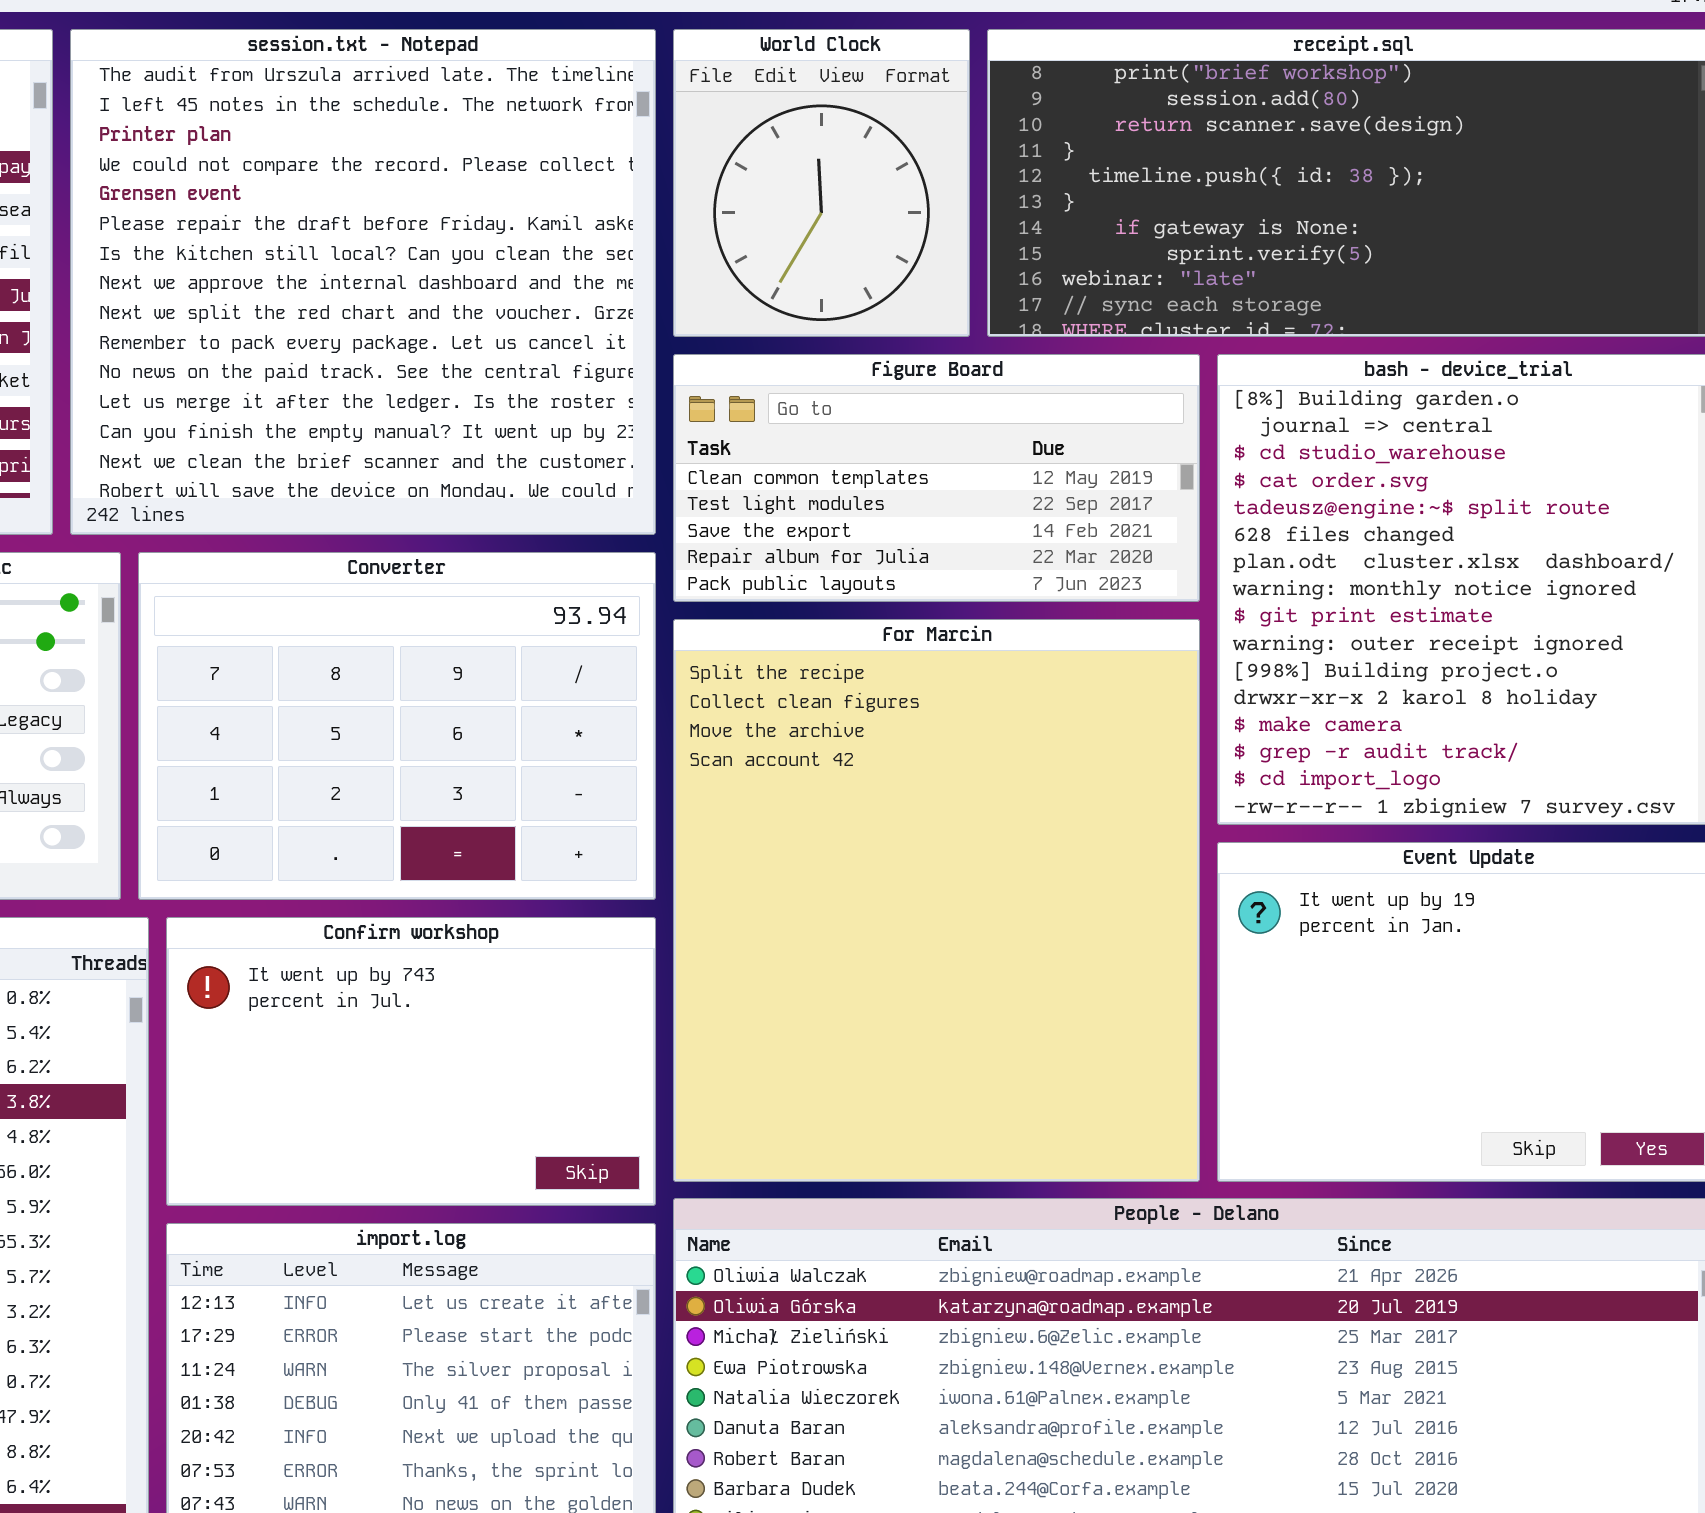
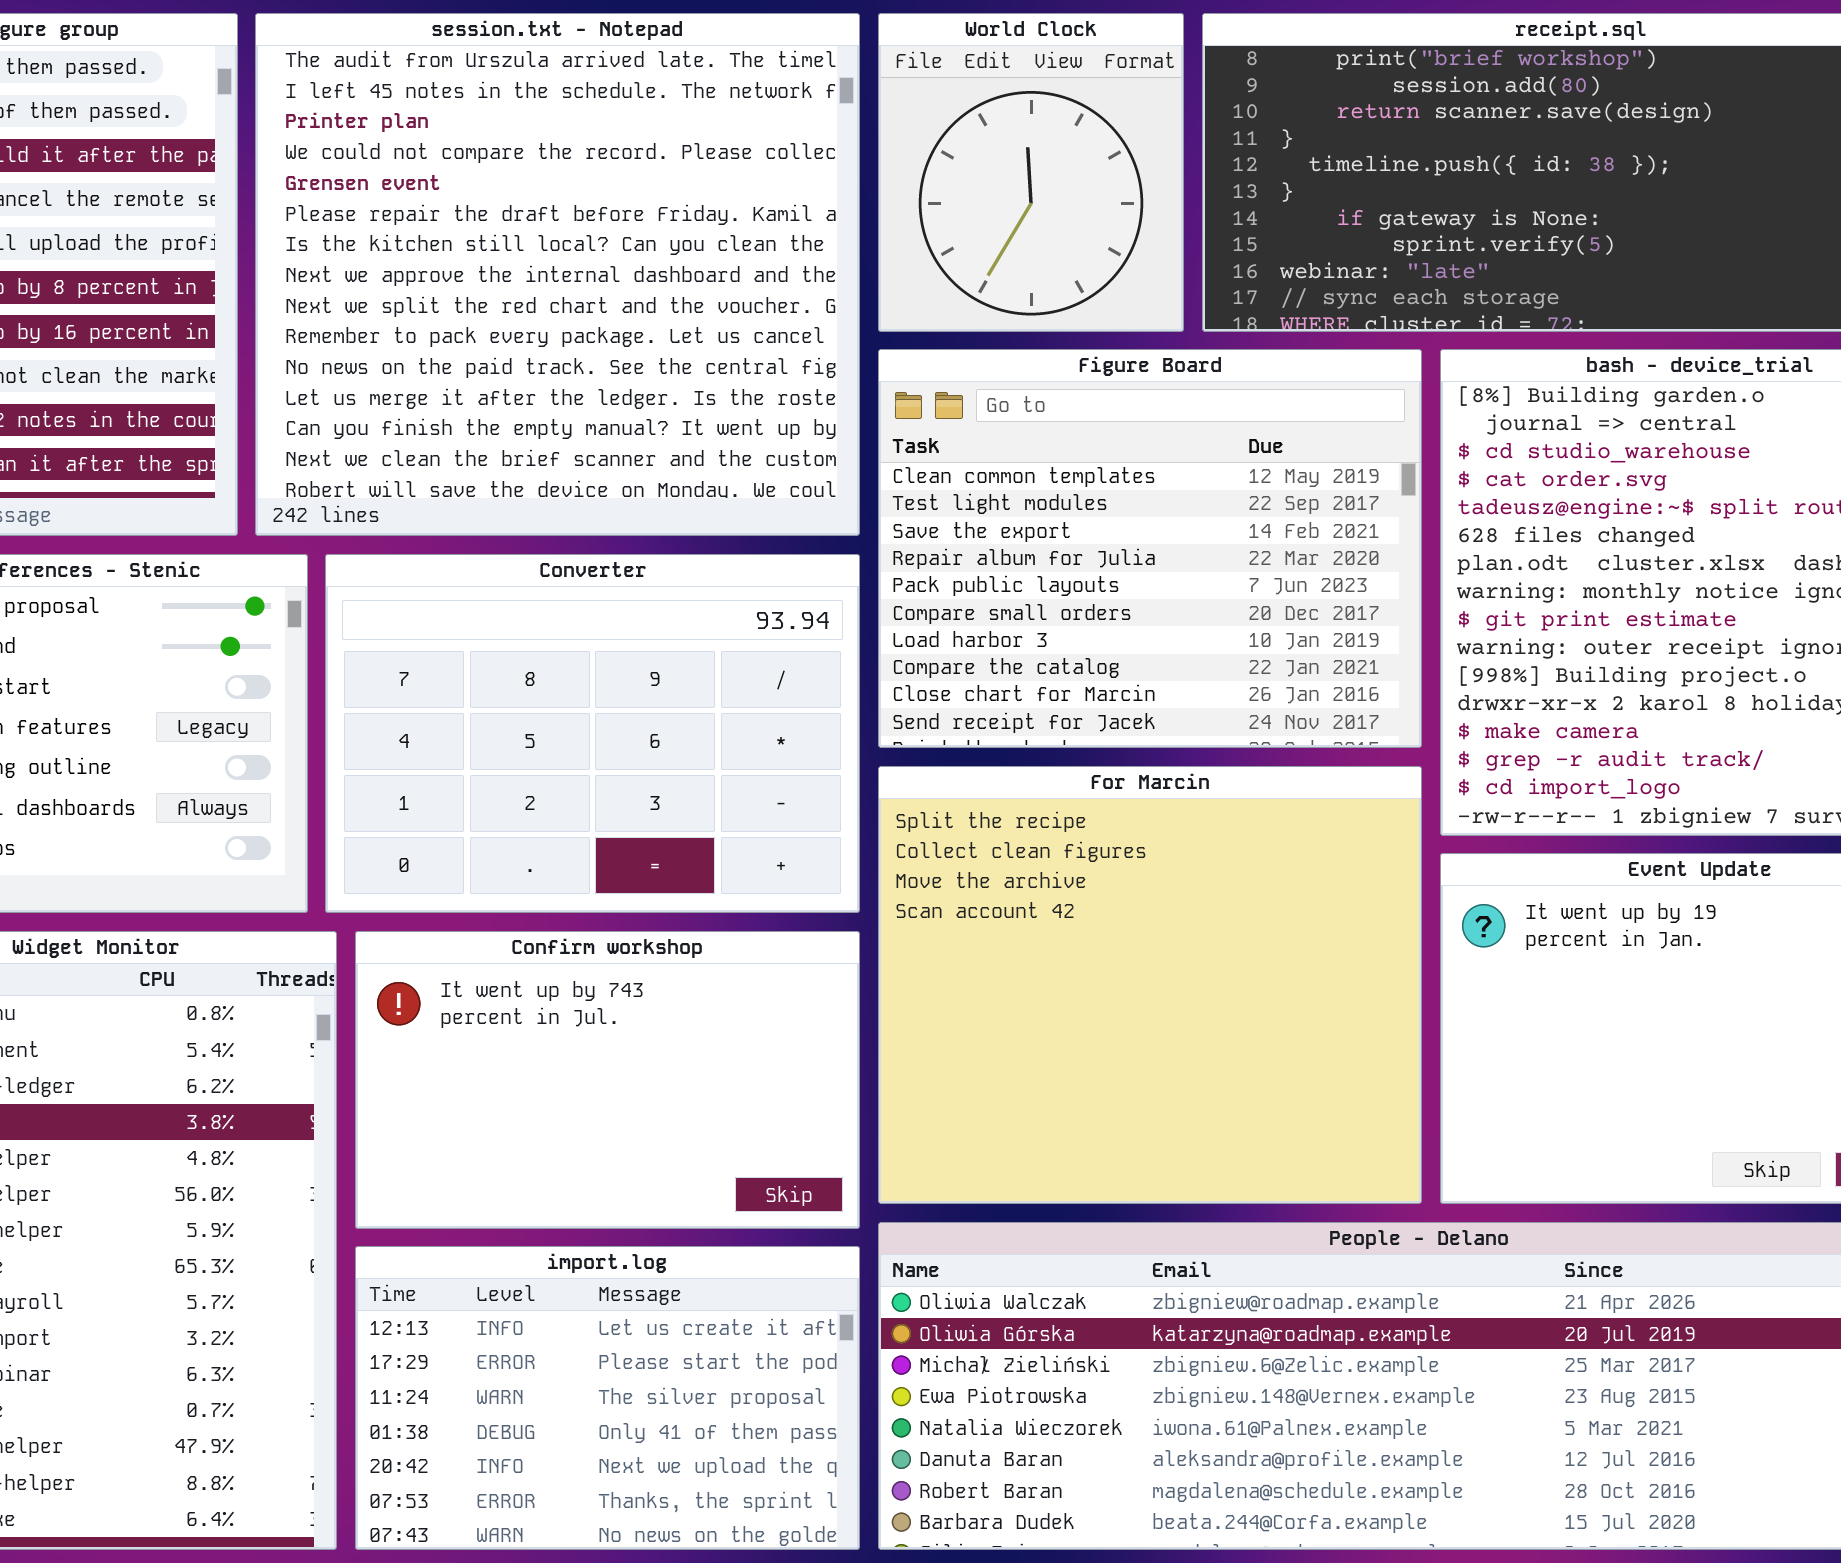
Figure Board: [673,354,1200,602] -> [878,349,1422,748], resized
For Marcin: [673,619,1200,1182] -> [878,766,1422,1204], resized

